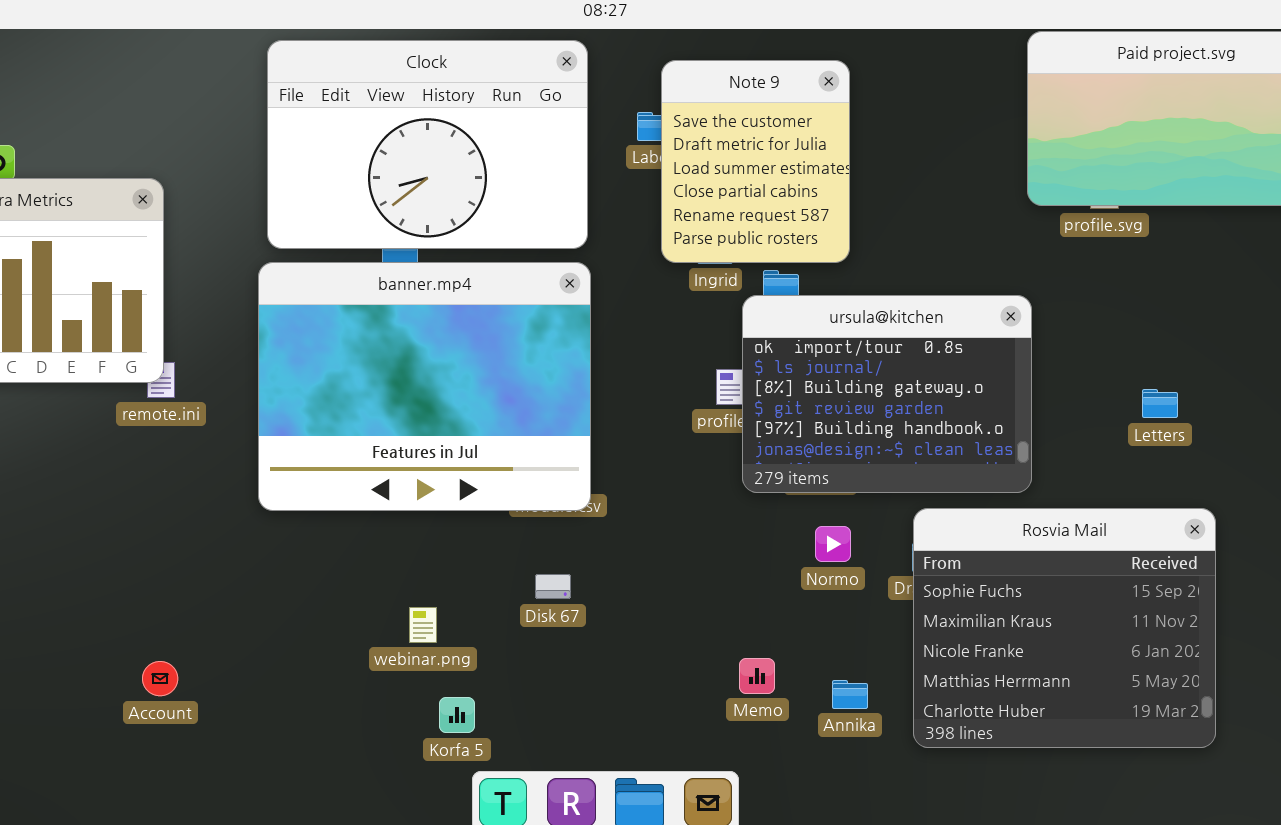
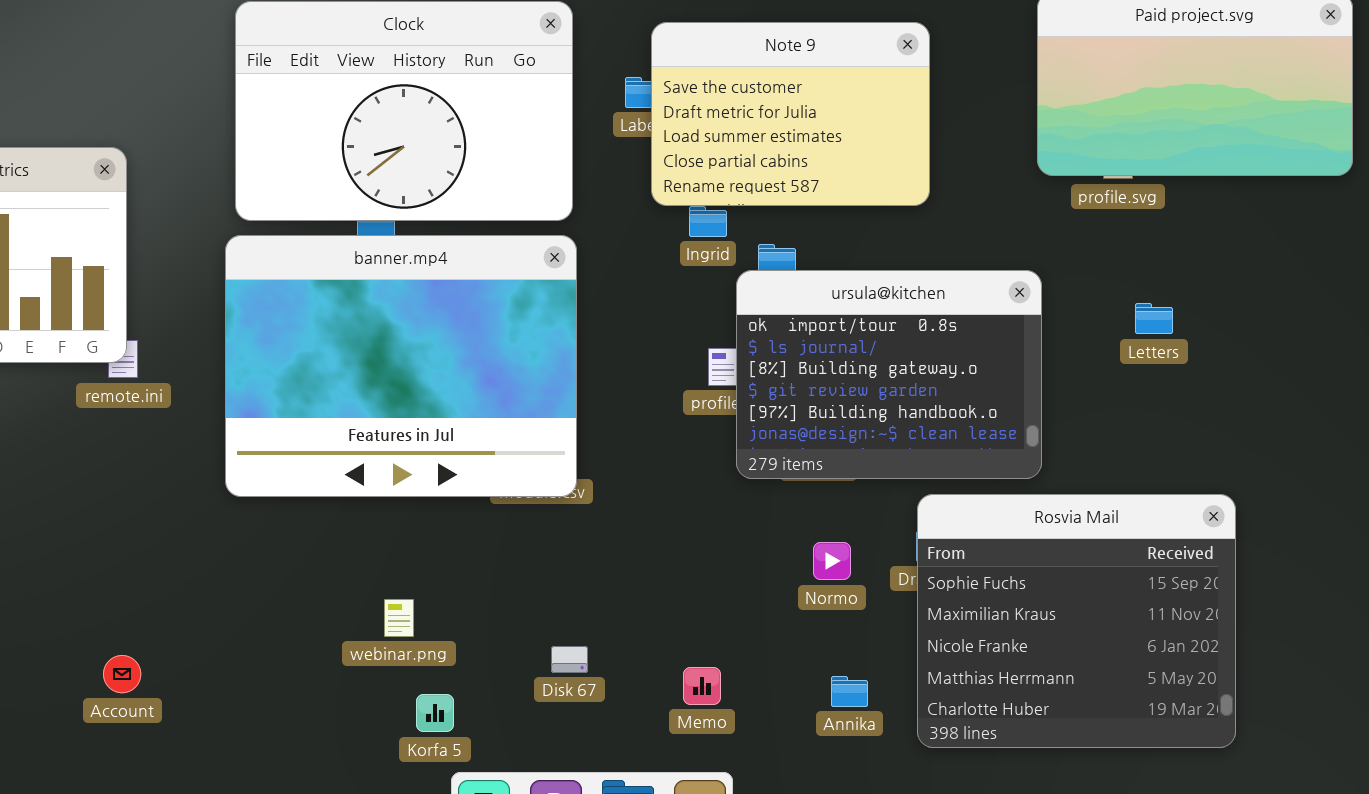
Note 9: [661,60,850,263] -> [651,22,930,206], resized
Letters: [1142,389,1178,418] -> [1135,303,1173,334], moved
Normo: [815,526,851,562] -> [813,542,851,580], moved
Disk 67: [535,574,571,599] -> [551,646,588,673], moved
Memo: [739,658,775,694] -> [683,667,721,705], moved

